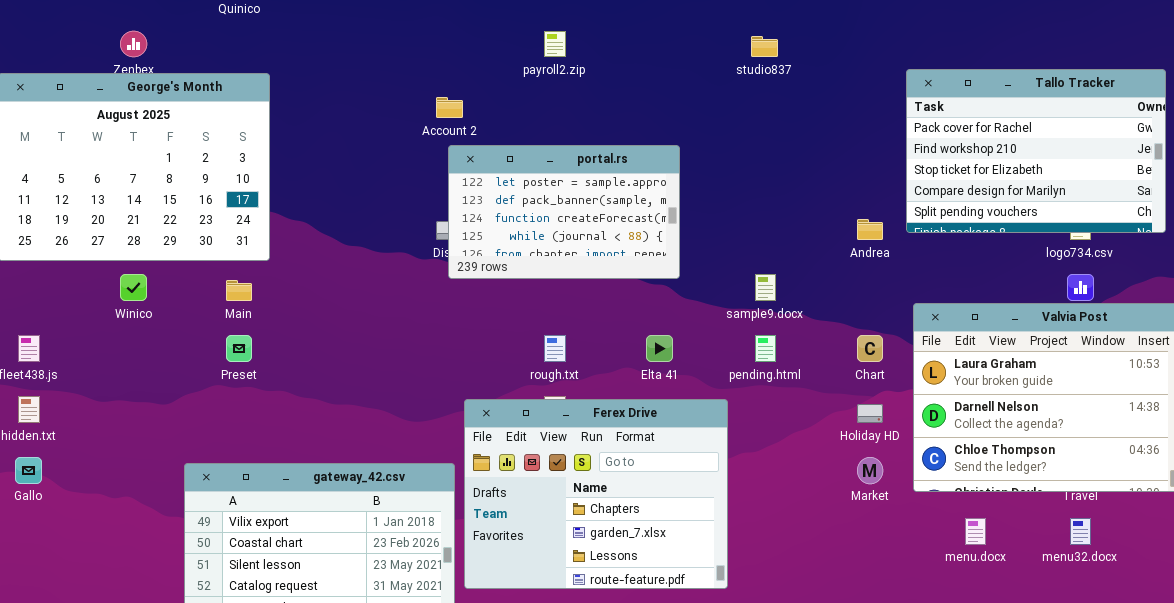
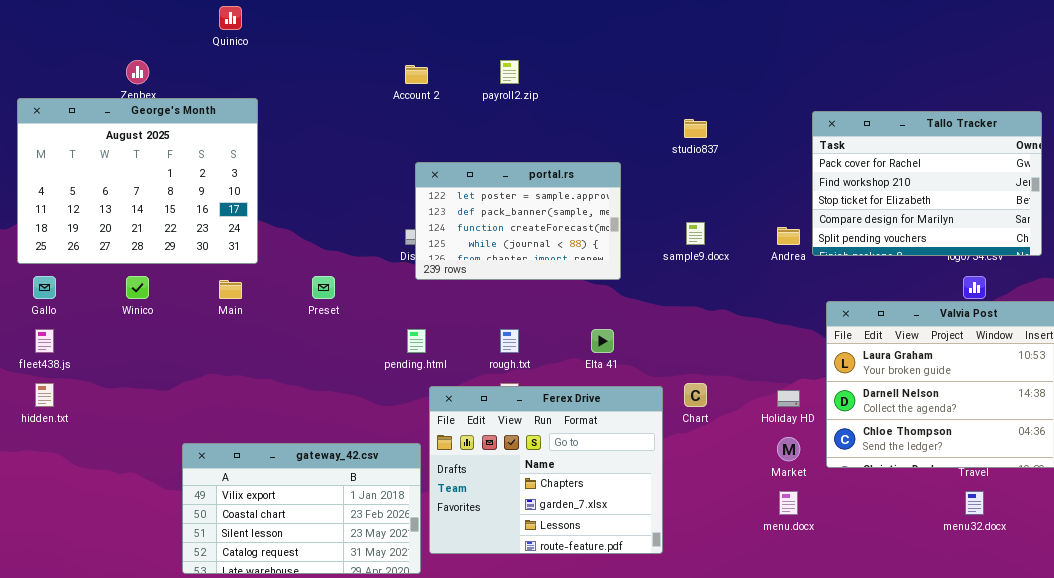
studio837: [751,36,778,57] -> [684,119,707,138], moved
Tallo Tracker: [906,69,1166,233] -> [812,111,1042,256], moved
Account 2: [436,97,463,118] -> [405,65,428,84], moved
sample9.docx: [755,274,776,301] -> [686,222,705,245], moved
Preset: [226,335,252,362] -> [312,276,335,299], moved
pending.html: [755,335,776,362] -> [407,329,426,353], moved
Chart: [857,335,883,362] -> [684,383,707,407], moved
Gallo: [15,457,42,484] -> [33,276,56,299], moved
menu.docx: [965,518,986,545] -> [779,491,798,515], moved

